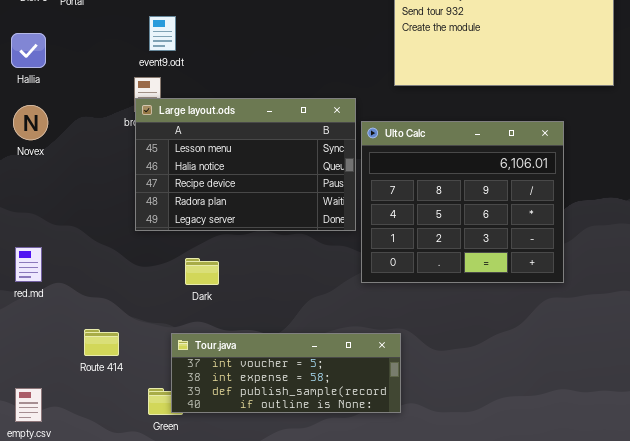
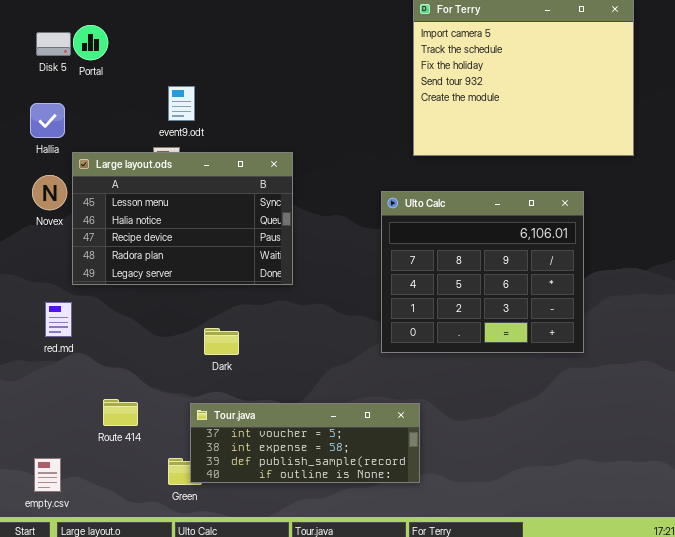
Large layout.ods: [135,98,356,231] -> [72,152,293,285], moved
red.md: [15,247,42,282] -> [45,302,72,337], moved

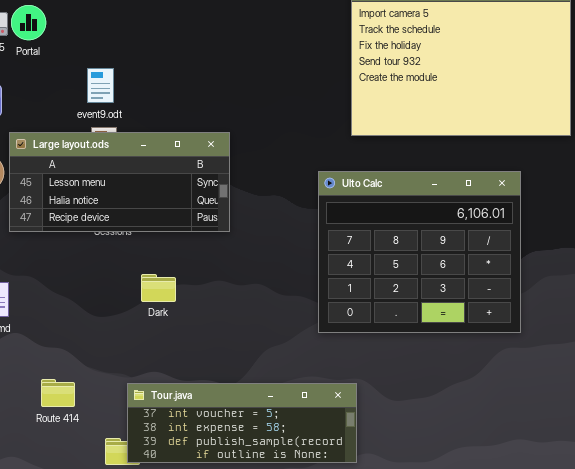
event9.odt: [168,86,195,121] -> [87,68,114,103], moved
Large layout.ods: [72,152,293,285] -> [9,132,230,232], resized
Dark: [204,328,239,355] -> [141,274,176,302], moved

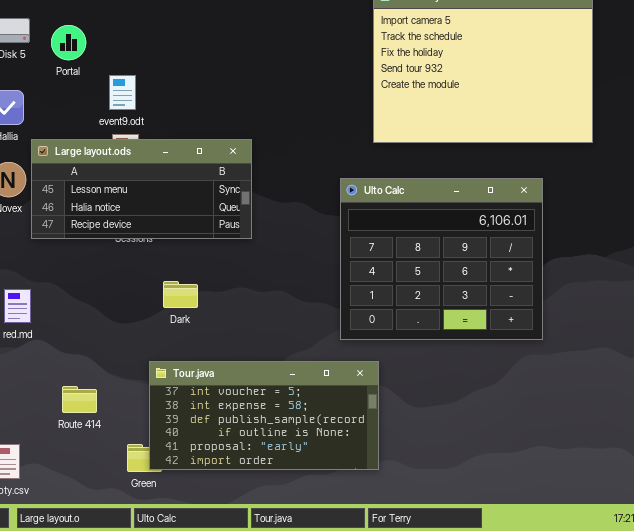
Portal: [11,5,46,40] -> [51,25,86,60], moved
Tour.java: [127,383,357,463] -> [149,361,379,470], resized

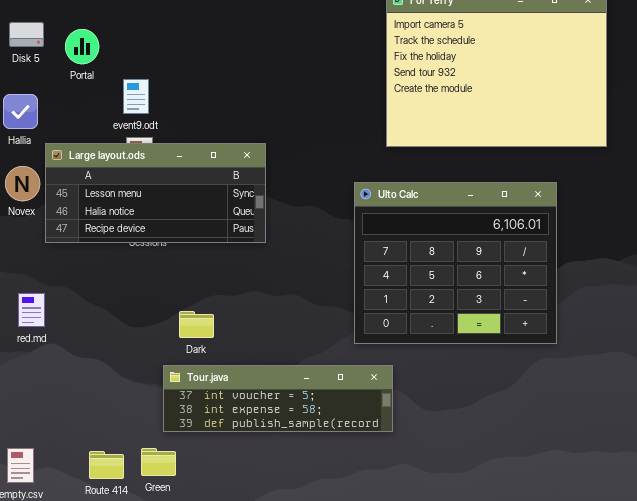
Dark: [163,281,198,308] -> [179,311,214,338], moved
Tour.java: [149,361,379,470] -> [163,365,393,432], resized
Route 414: [62,386,97,413] -> [89,451,124,479], moved

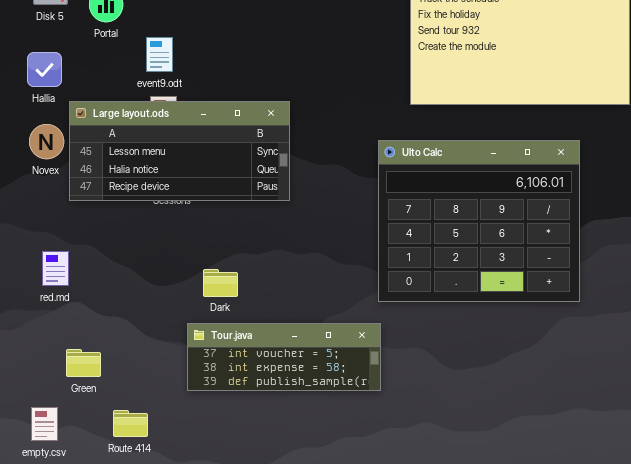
Tour.java: [163,365,393,432] -> [187,323,381,391], resized
Green: [141,448,176,476] -> [66,349,101,377], moved

